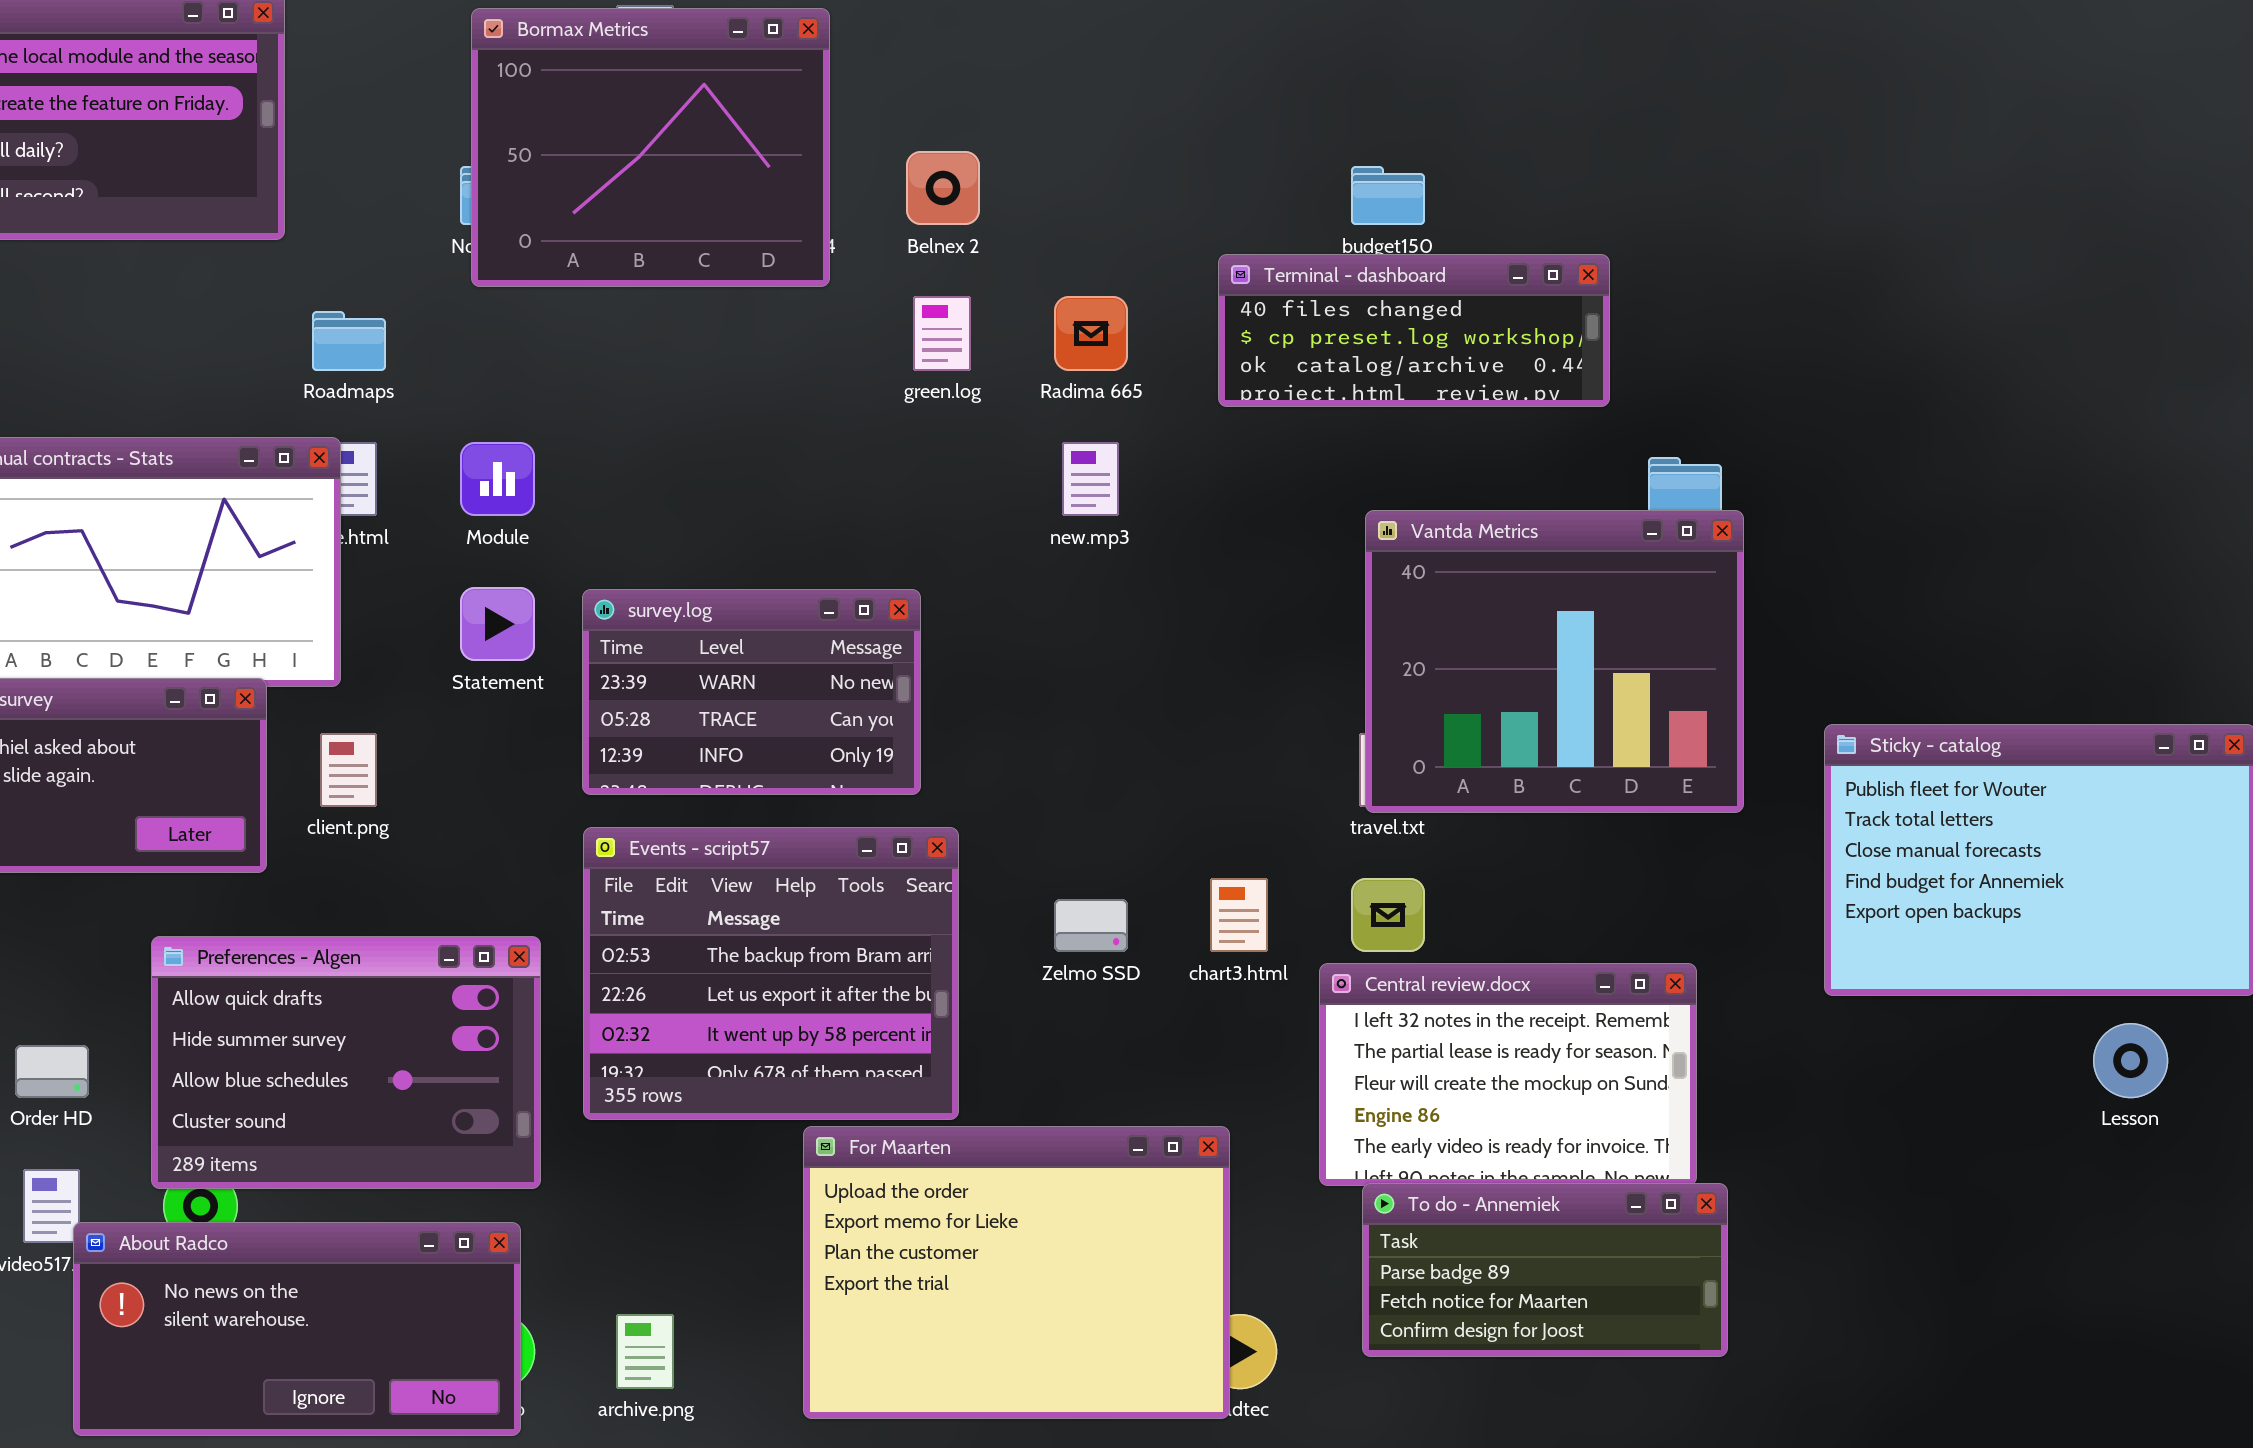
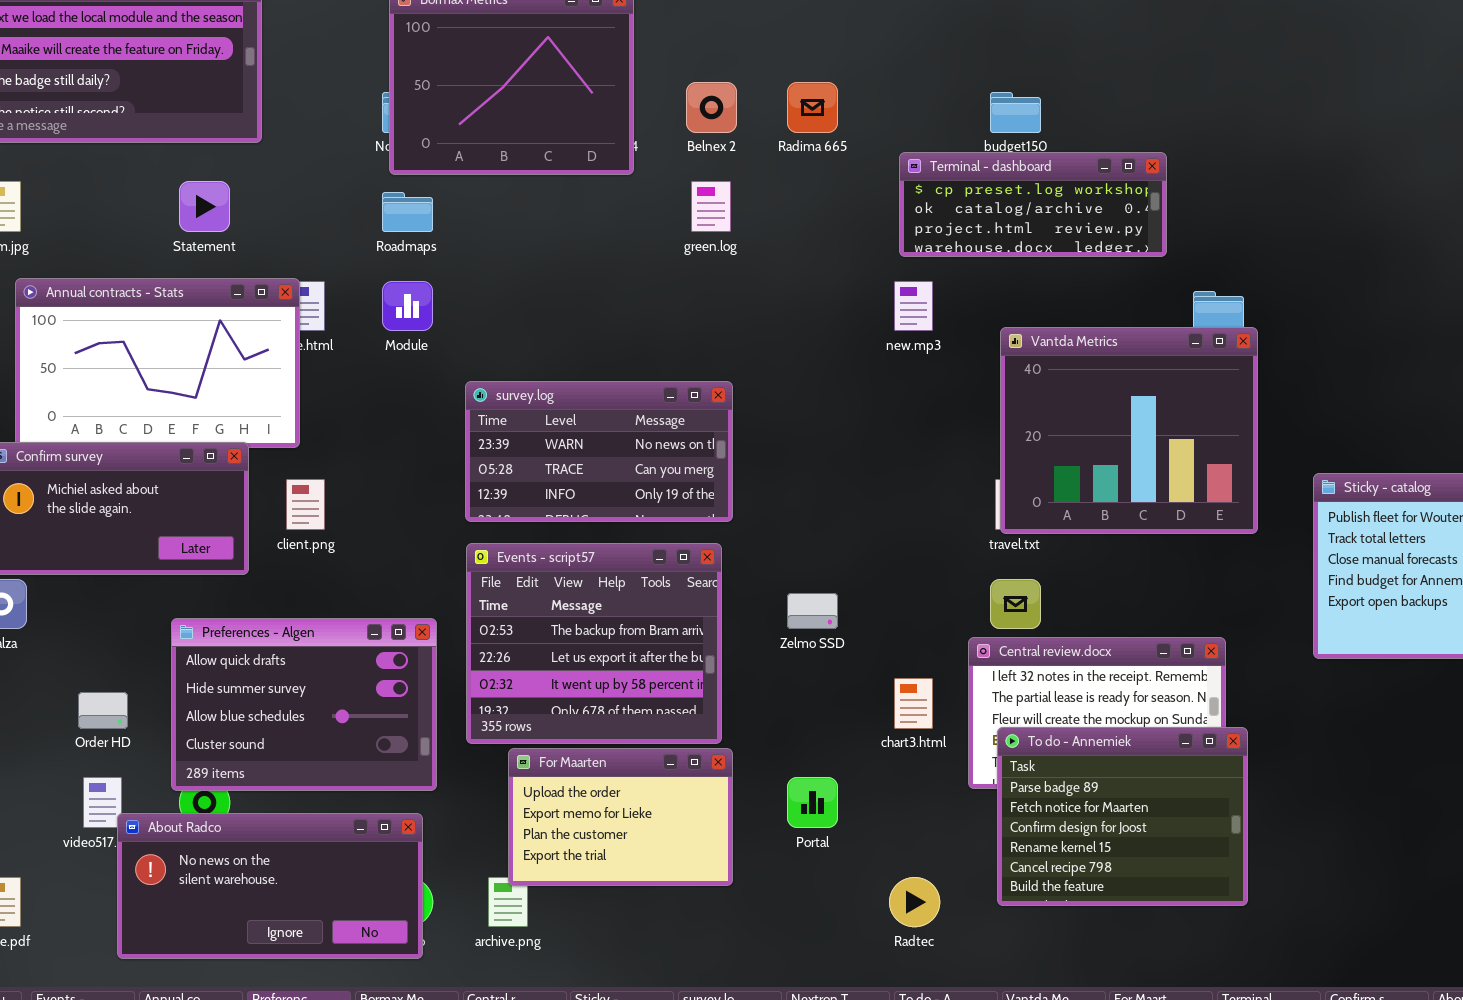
Terminal - dashboard: [1218,254,1610,407] -> [899,152,1167,257], scrolled down 1 row
Radima 665: [1054,296,1128,371] -> [787,82,838,133], moved
Roadmaps: [312,311,386,371] -> [382,192,433,232], moved
new.mp3: [1062,442,1119,516] -> [894,281,933,331], moved
Statement: [460,587,535,661] -> [179,181,230,232], moved
survey.log: [582,589,921,795] -> [465,381,733,522], resized
chart3.html: [1210,878,1268,952] -> [894,678,933,729], moved
For Maarten: [803,1126,1230,1419] -> [508,748,733,886], moved, resized
To do - Annemiek: [1362,1183,1728,1357] -> [997,727,1248,906], resized

